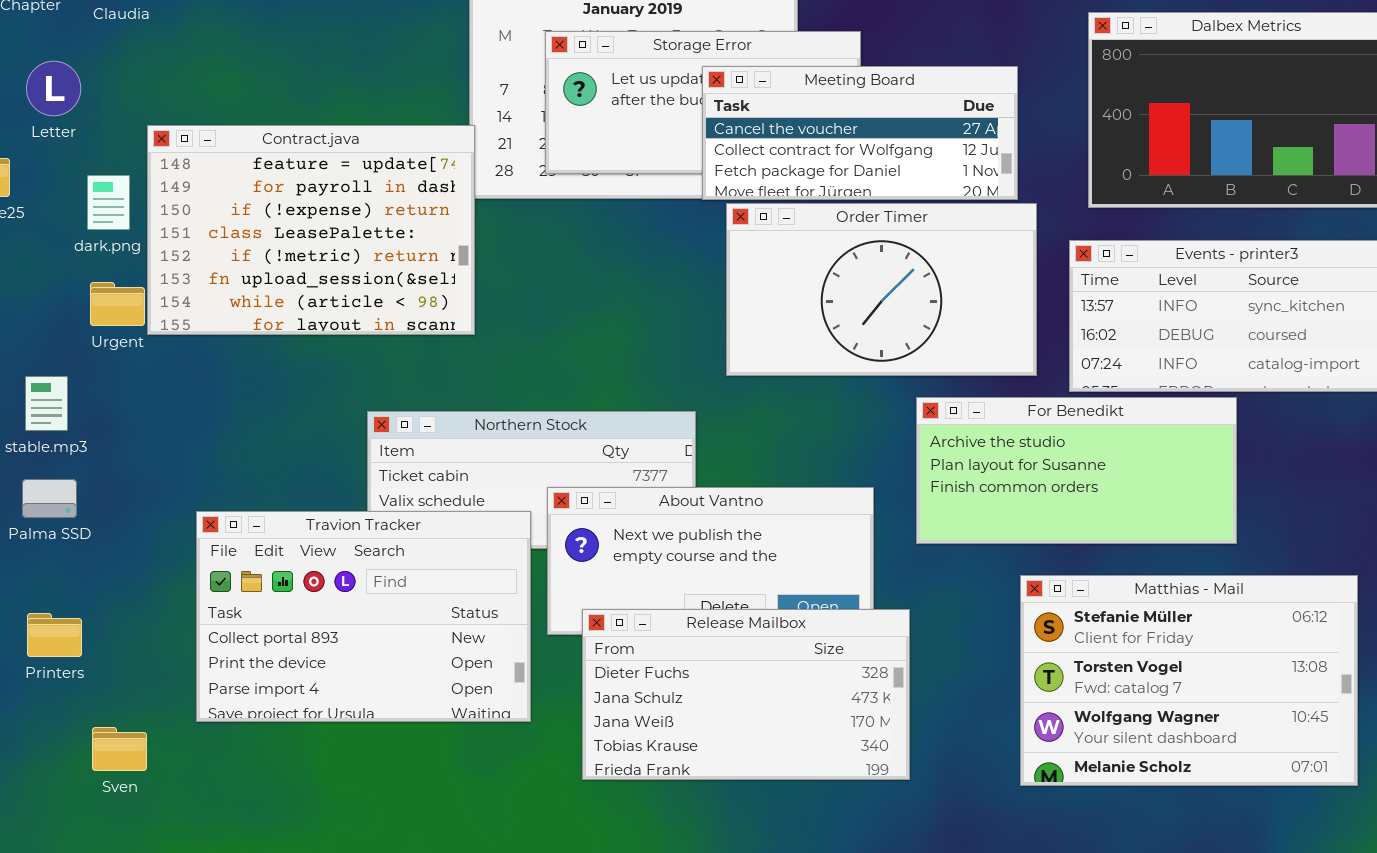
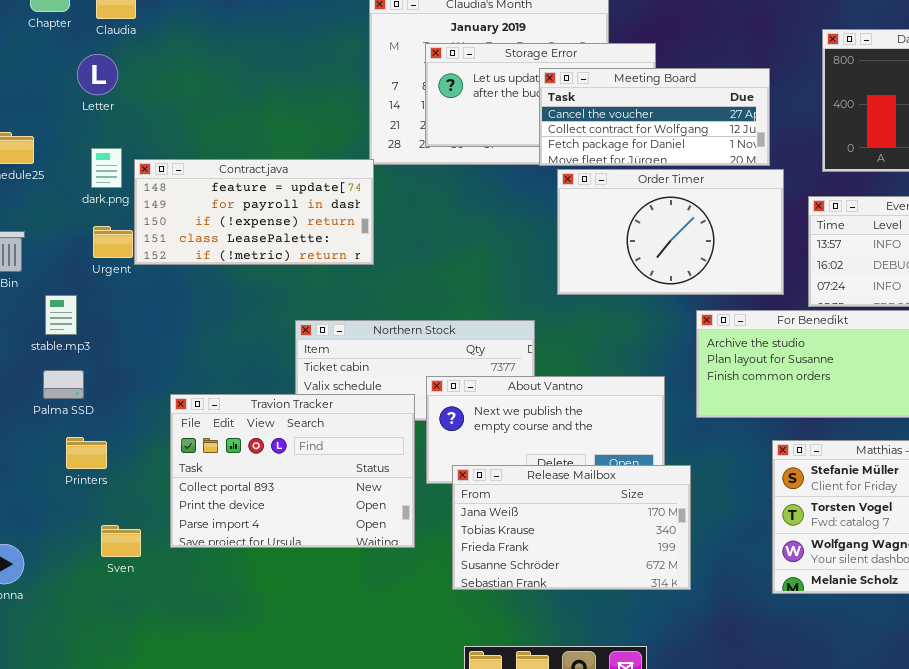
Letter: [26,61,81,116] -> [77,54,118,95], moved
Contract.java: [147,125,475,335] -> [134,159,374,265], resized
Release Mailbox: [582,609,910,780] -> [452,465,691,590], scrolled down 2 rows
Printers: [27,613,82,657] -> [66,437,107,469], moved
Sven: [92,727,147,771] -> [101,525,141,557], moved

